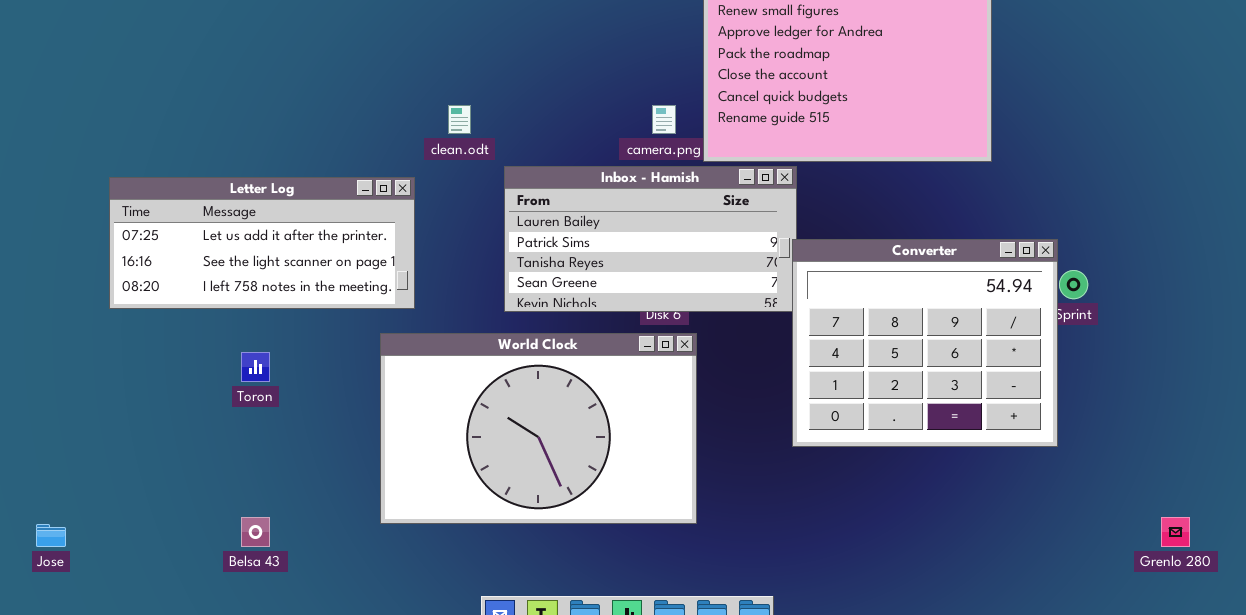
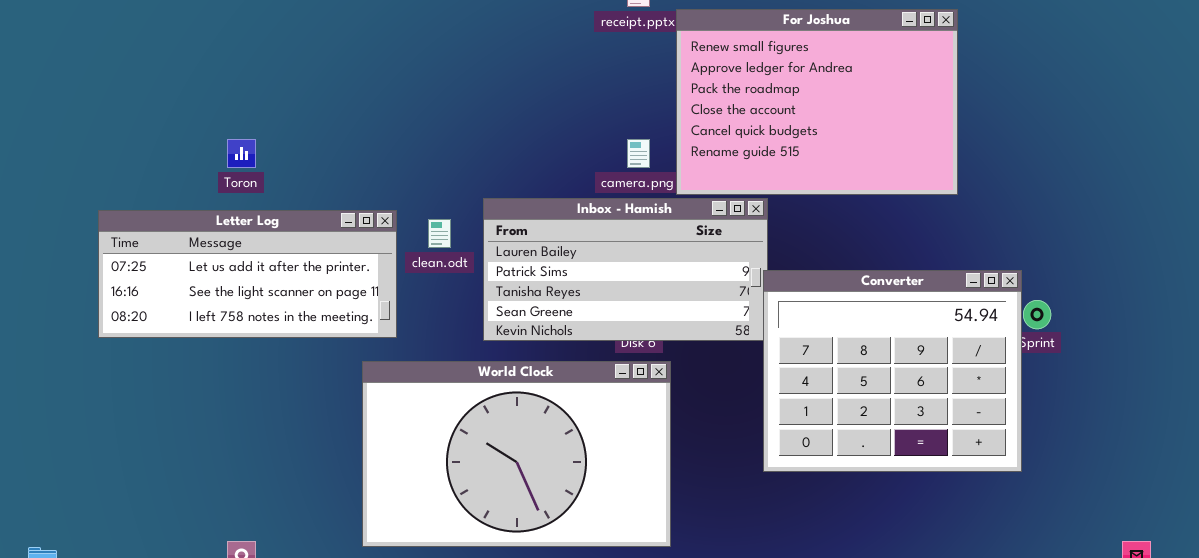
clean.odt: [448,105,471,134] -> [428,219,451,248], moved
Toron: [241,352,270,382] -> [227,139,256,168], moved

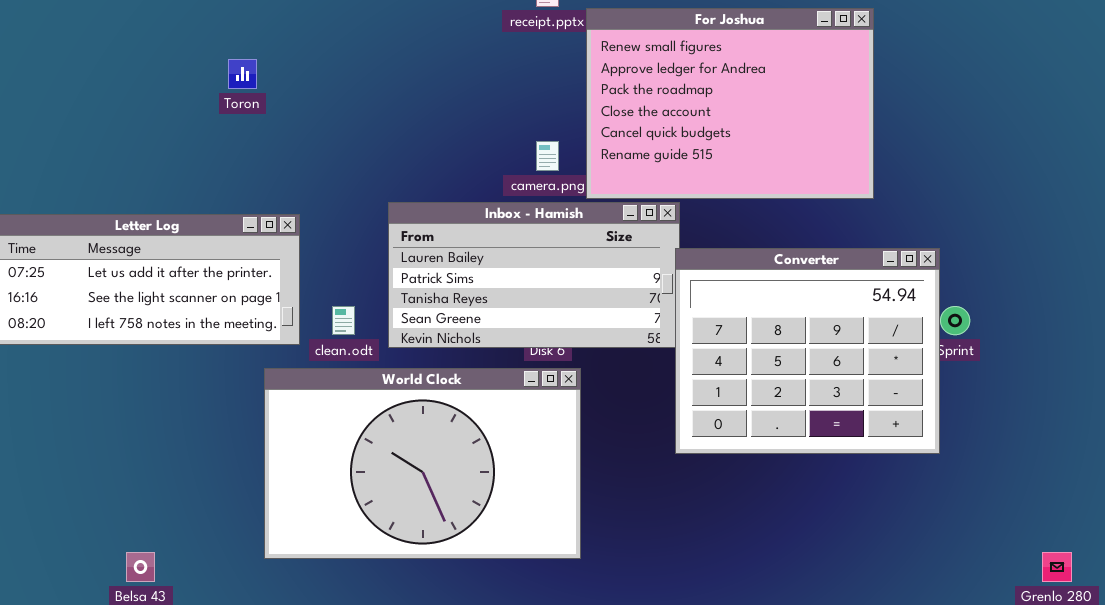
Toron: [227,139,256,168] -> [228,59,257,89], moved
clean.odt: [428,219,451,248] -> [332,306,355,335], moved
Converter: [763,270,1022,472] -> [675,248,940,454], moved

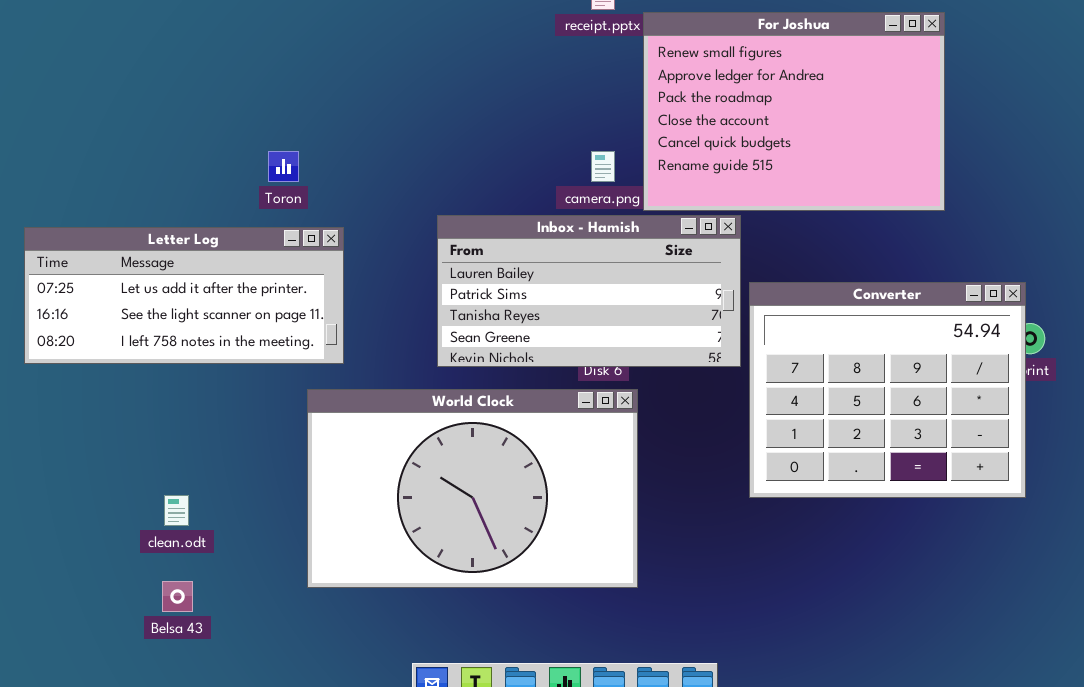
Toron: [228,59,257,89] -> [268,151,299,182], moved
Converter: [675,248,940,454] -> [749,282,1026,498], moved
clean.odt: [332,306,355,335] -> [164,495,189,526], moved

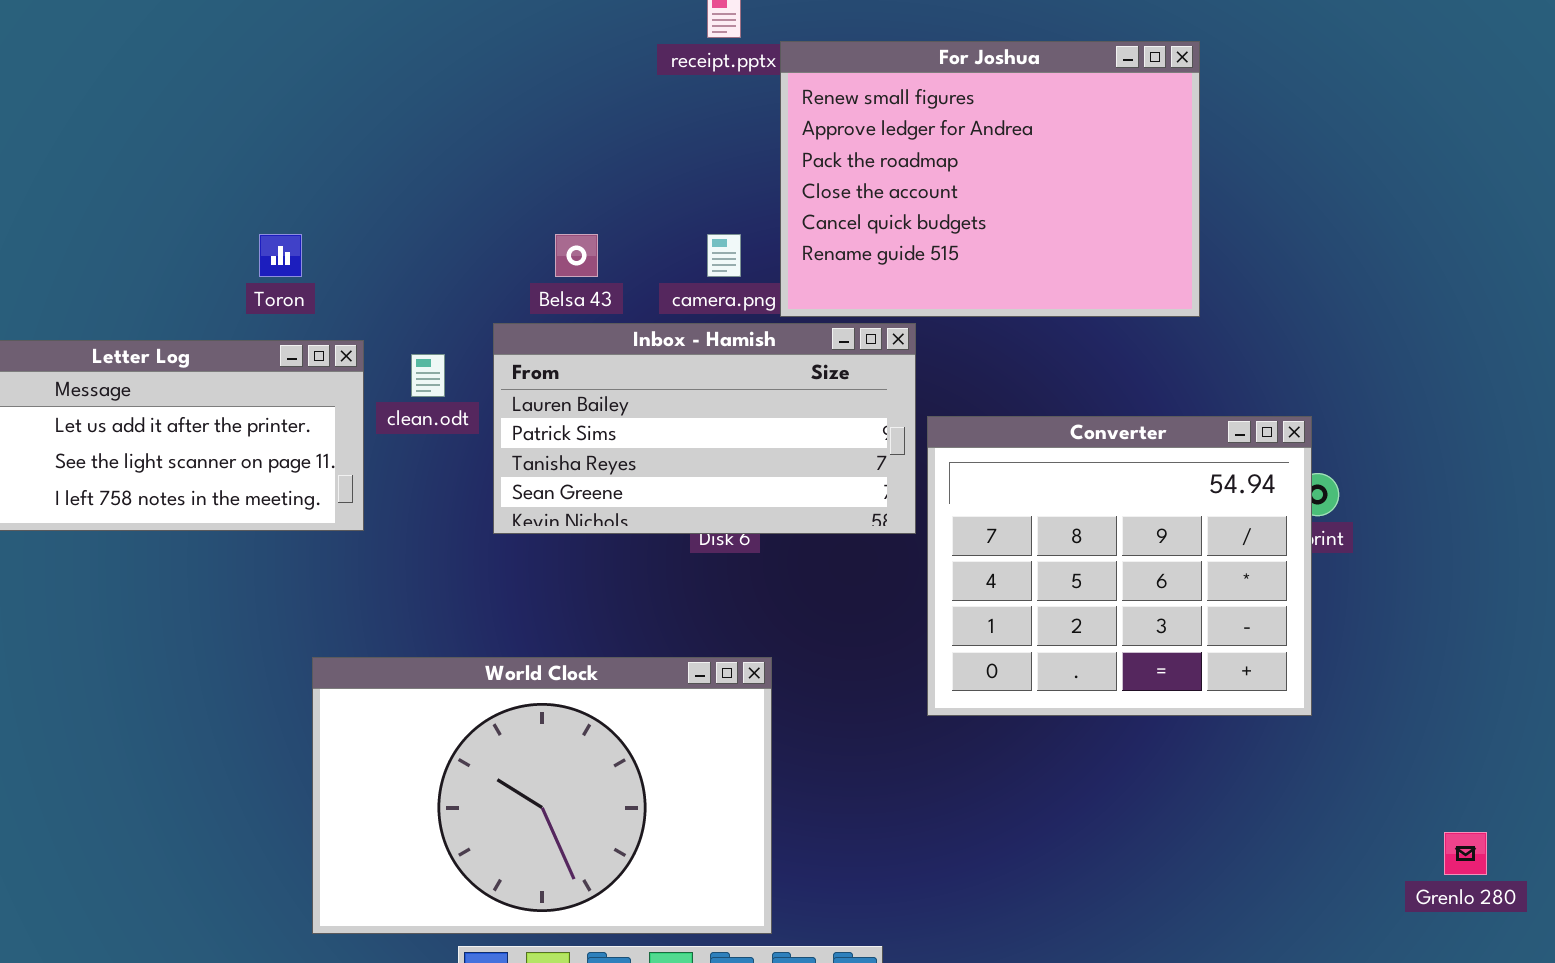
World Clock: [307,389,638,588] -> [312,657,772,934], moved
clean.odt: [164,495,189,526] -> [411,354,445,397], moved
Belsa 43: [162,581,193,612] -> [555,234,598,277], moved

